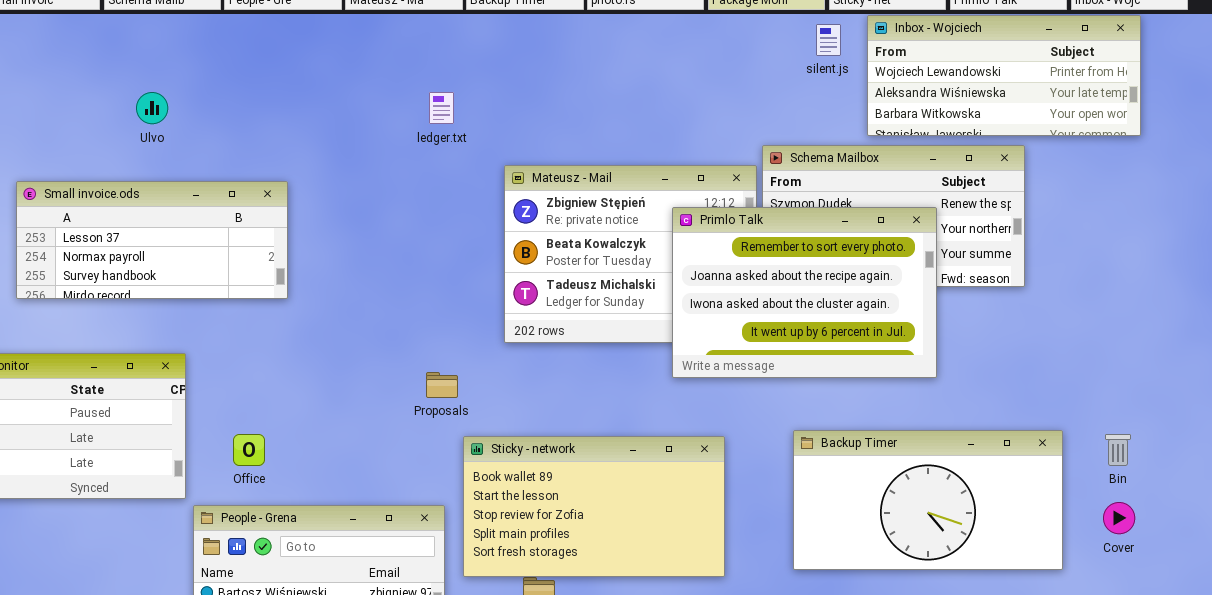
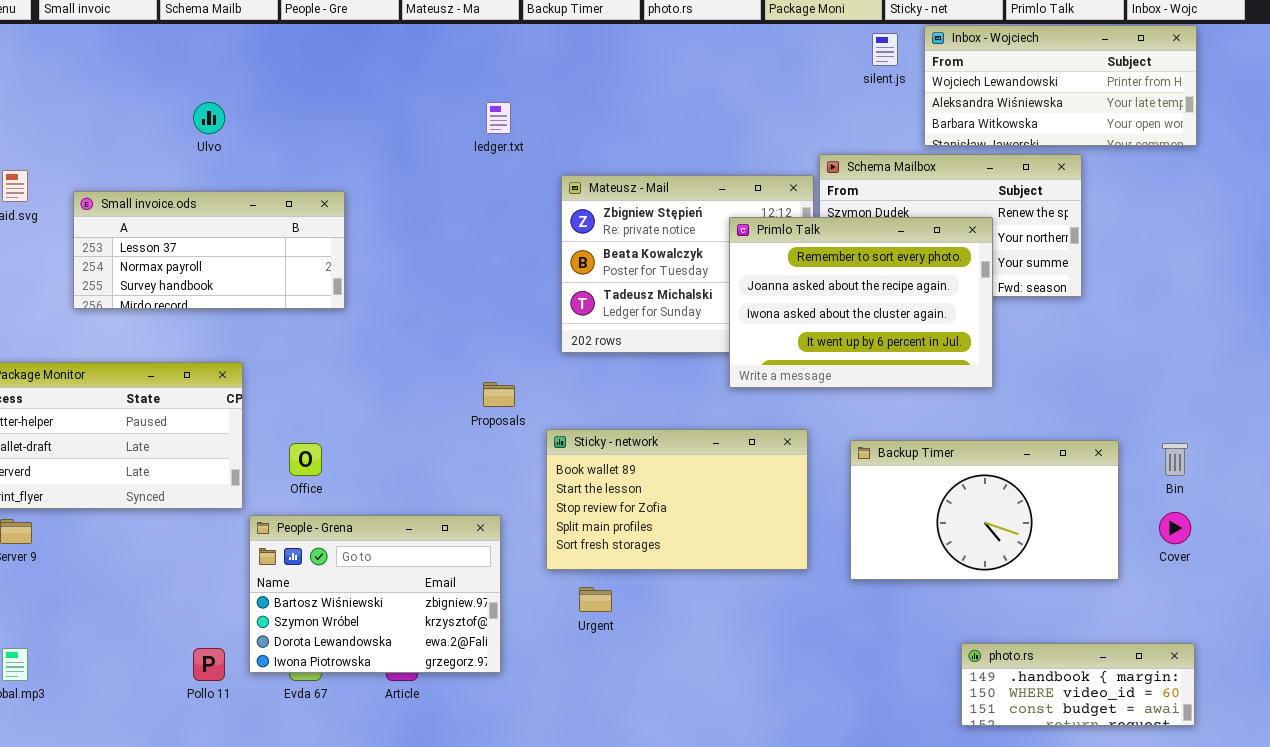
Sticky - network: [463,436,725,577] -> [546,429,808,570], moved

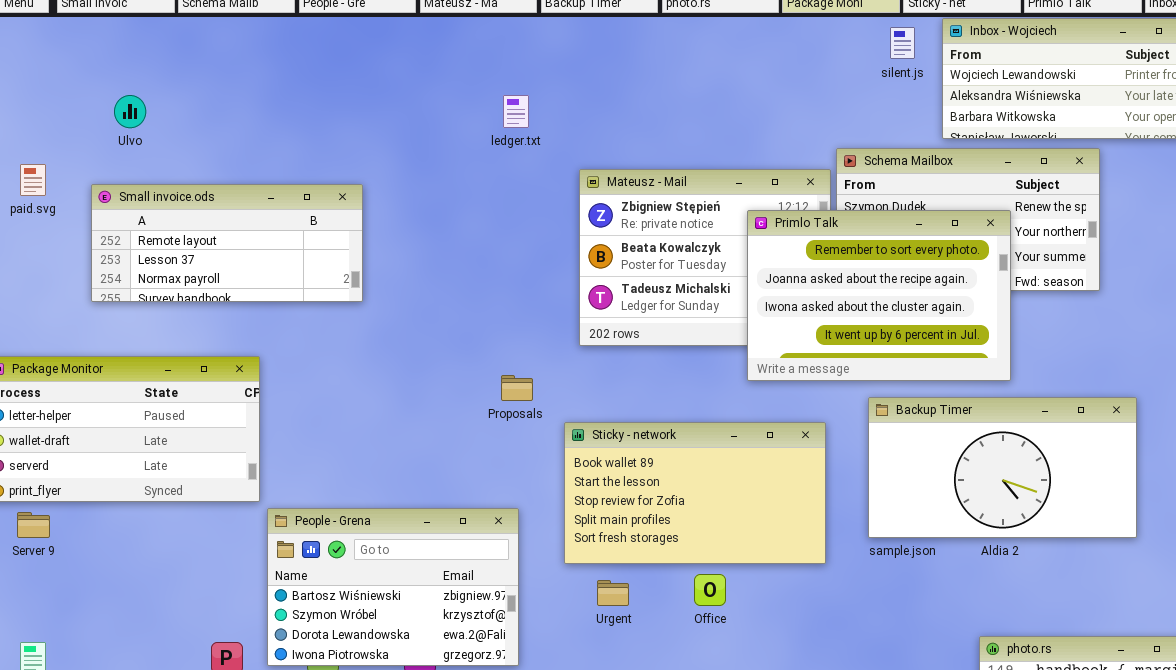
Ulvo: [193,102,225,134] -> [114,95,146,128], moved
Small invoice.ods: [73,191,345,309] -> [91,184,363,302], scrolled up 1 row
Backup Timer: [850,440,1119,580] -> [868,397,1137,538], moved
Office: [289,443,322,476] -> [694,574,726,606], moved

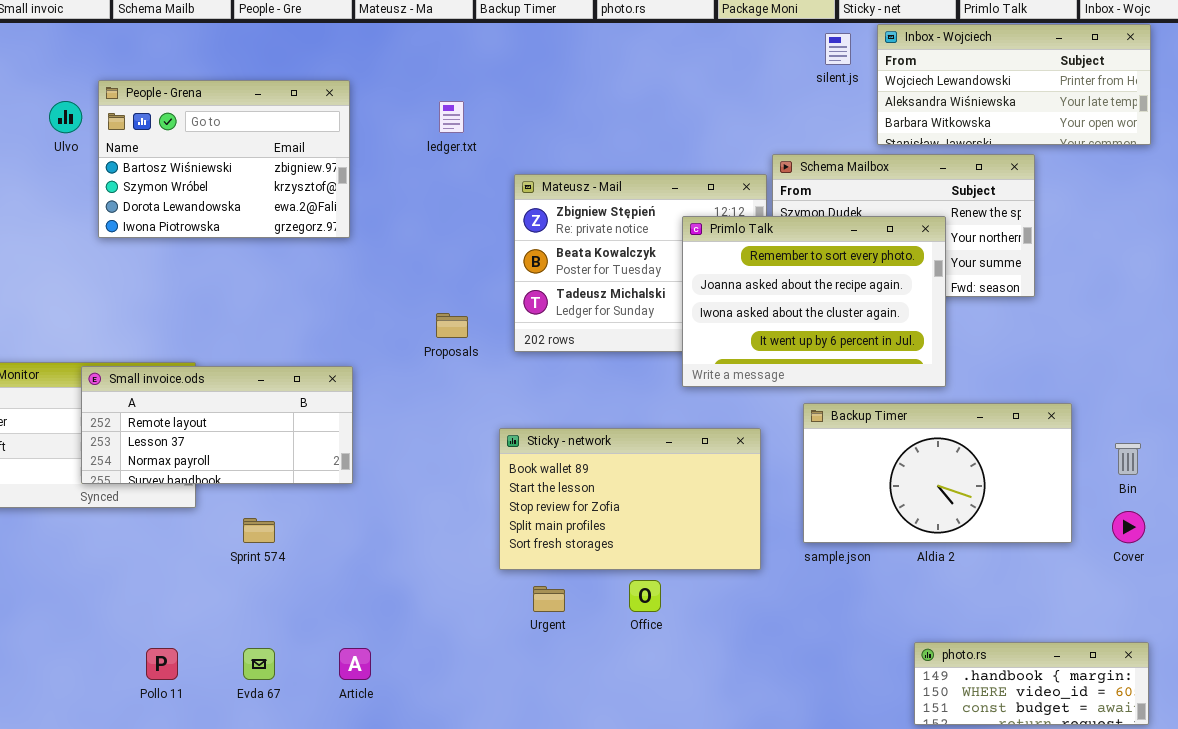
Small invoice.ods: [91,184,363,302] -> [81,366,353,484], moved
Proposals: [501,375,533,401] -> [436,313,468,338], moved
People - Grena: [267,508,519,666] -> [98,80,350,238], moved

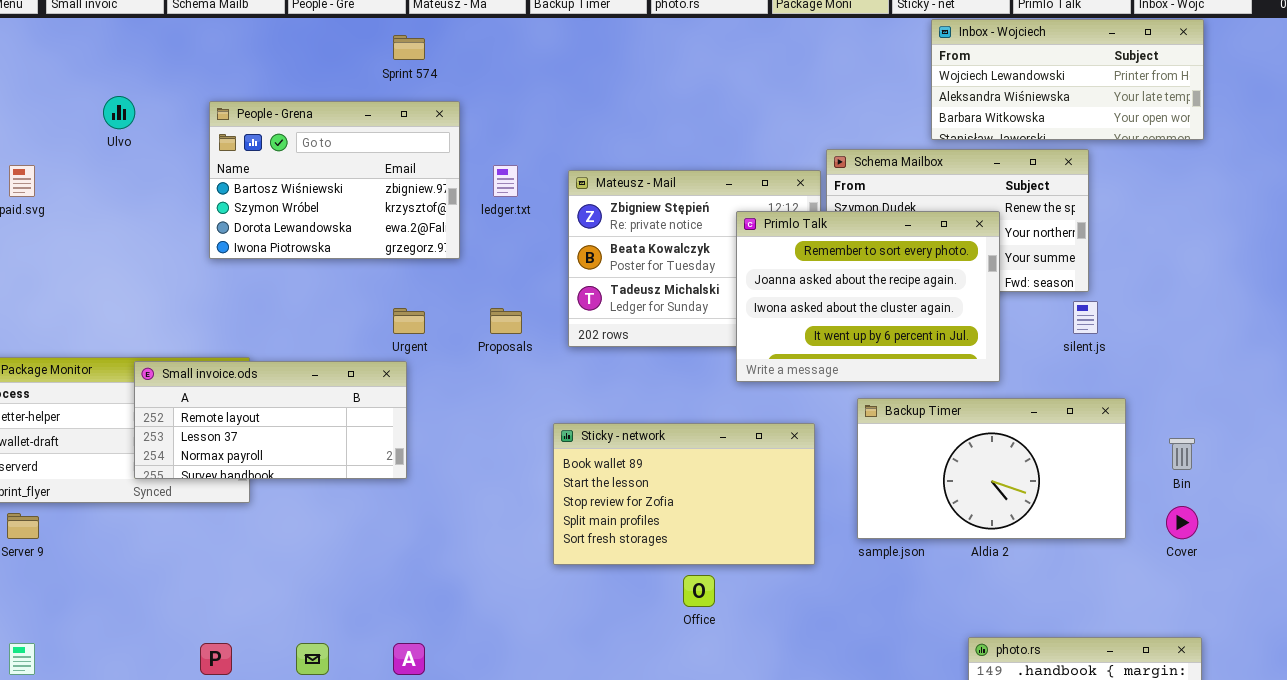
silent.js: [825,33,851,65] -> [1073,301,1098,334], moved
People - Grena: [98,80,350,238] -> [209,101,460,259], moved
ledger.txt: [439,101,464,133] -> [493,165,518,197], moved
Sprint 574: [243,518,275,543] -> [393,35,425,60], moved
Urgent: [533,586,565,612] -> [393,308,425,334], moved

